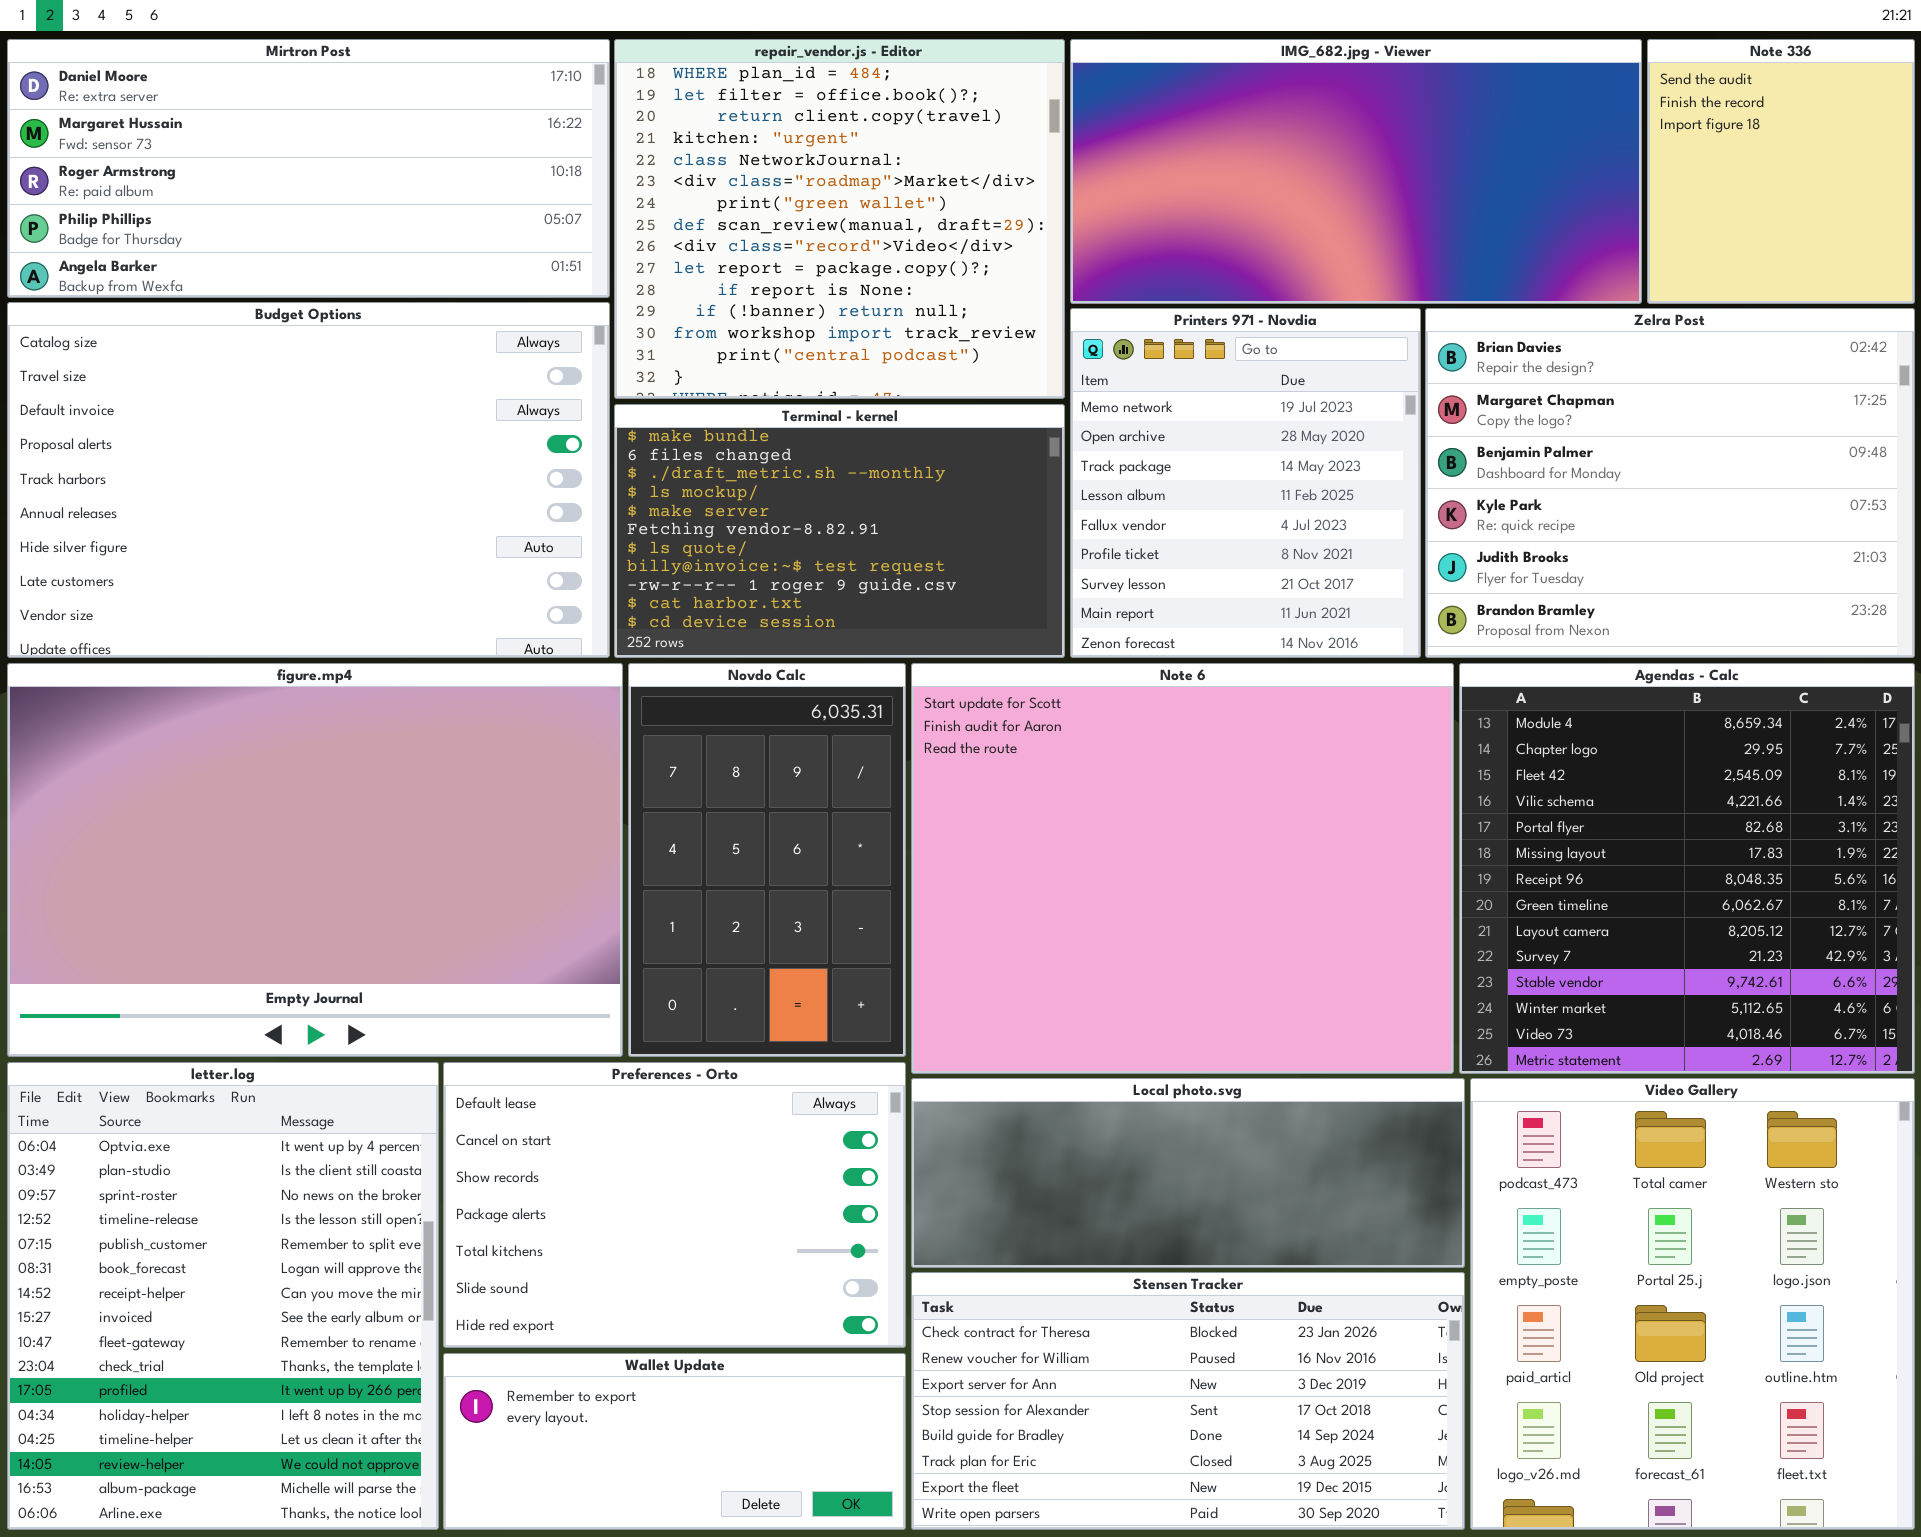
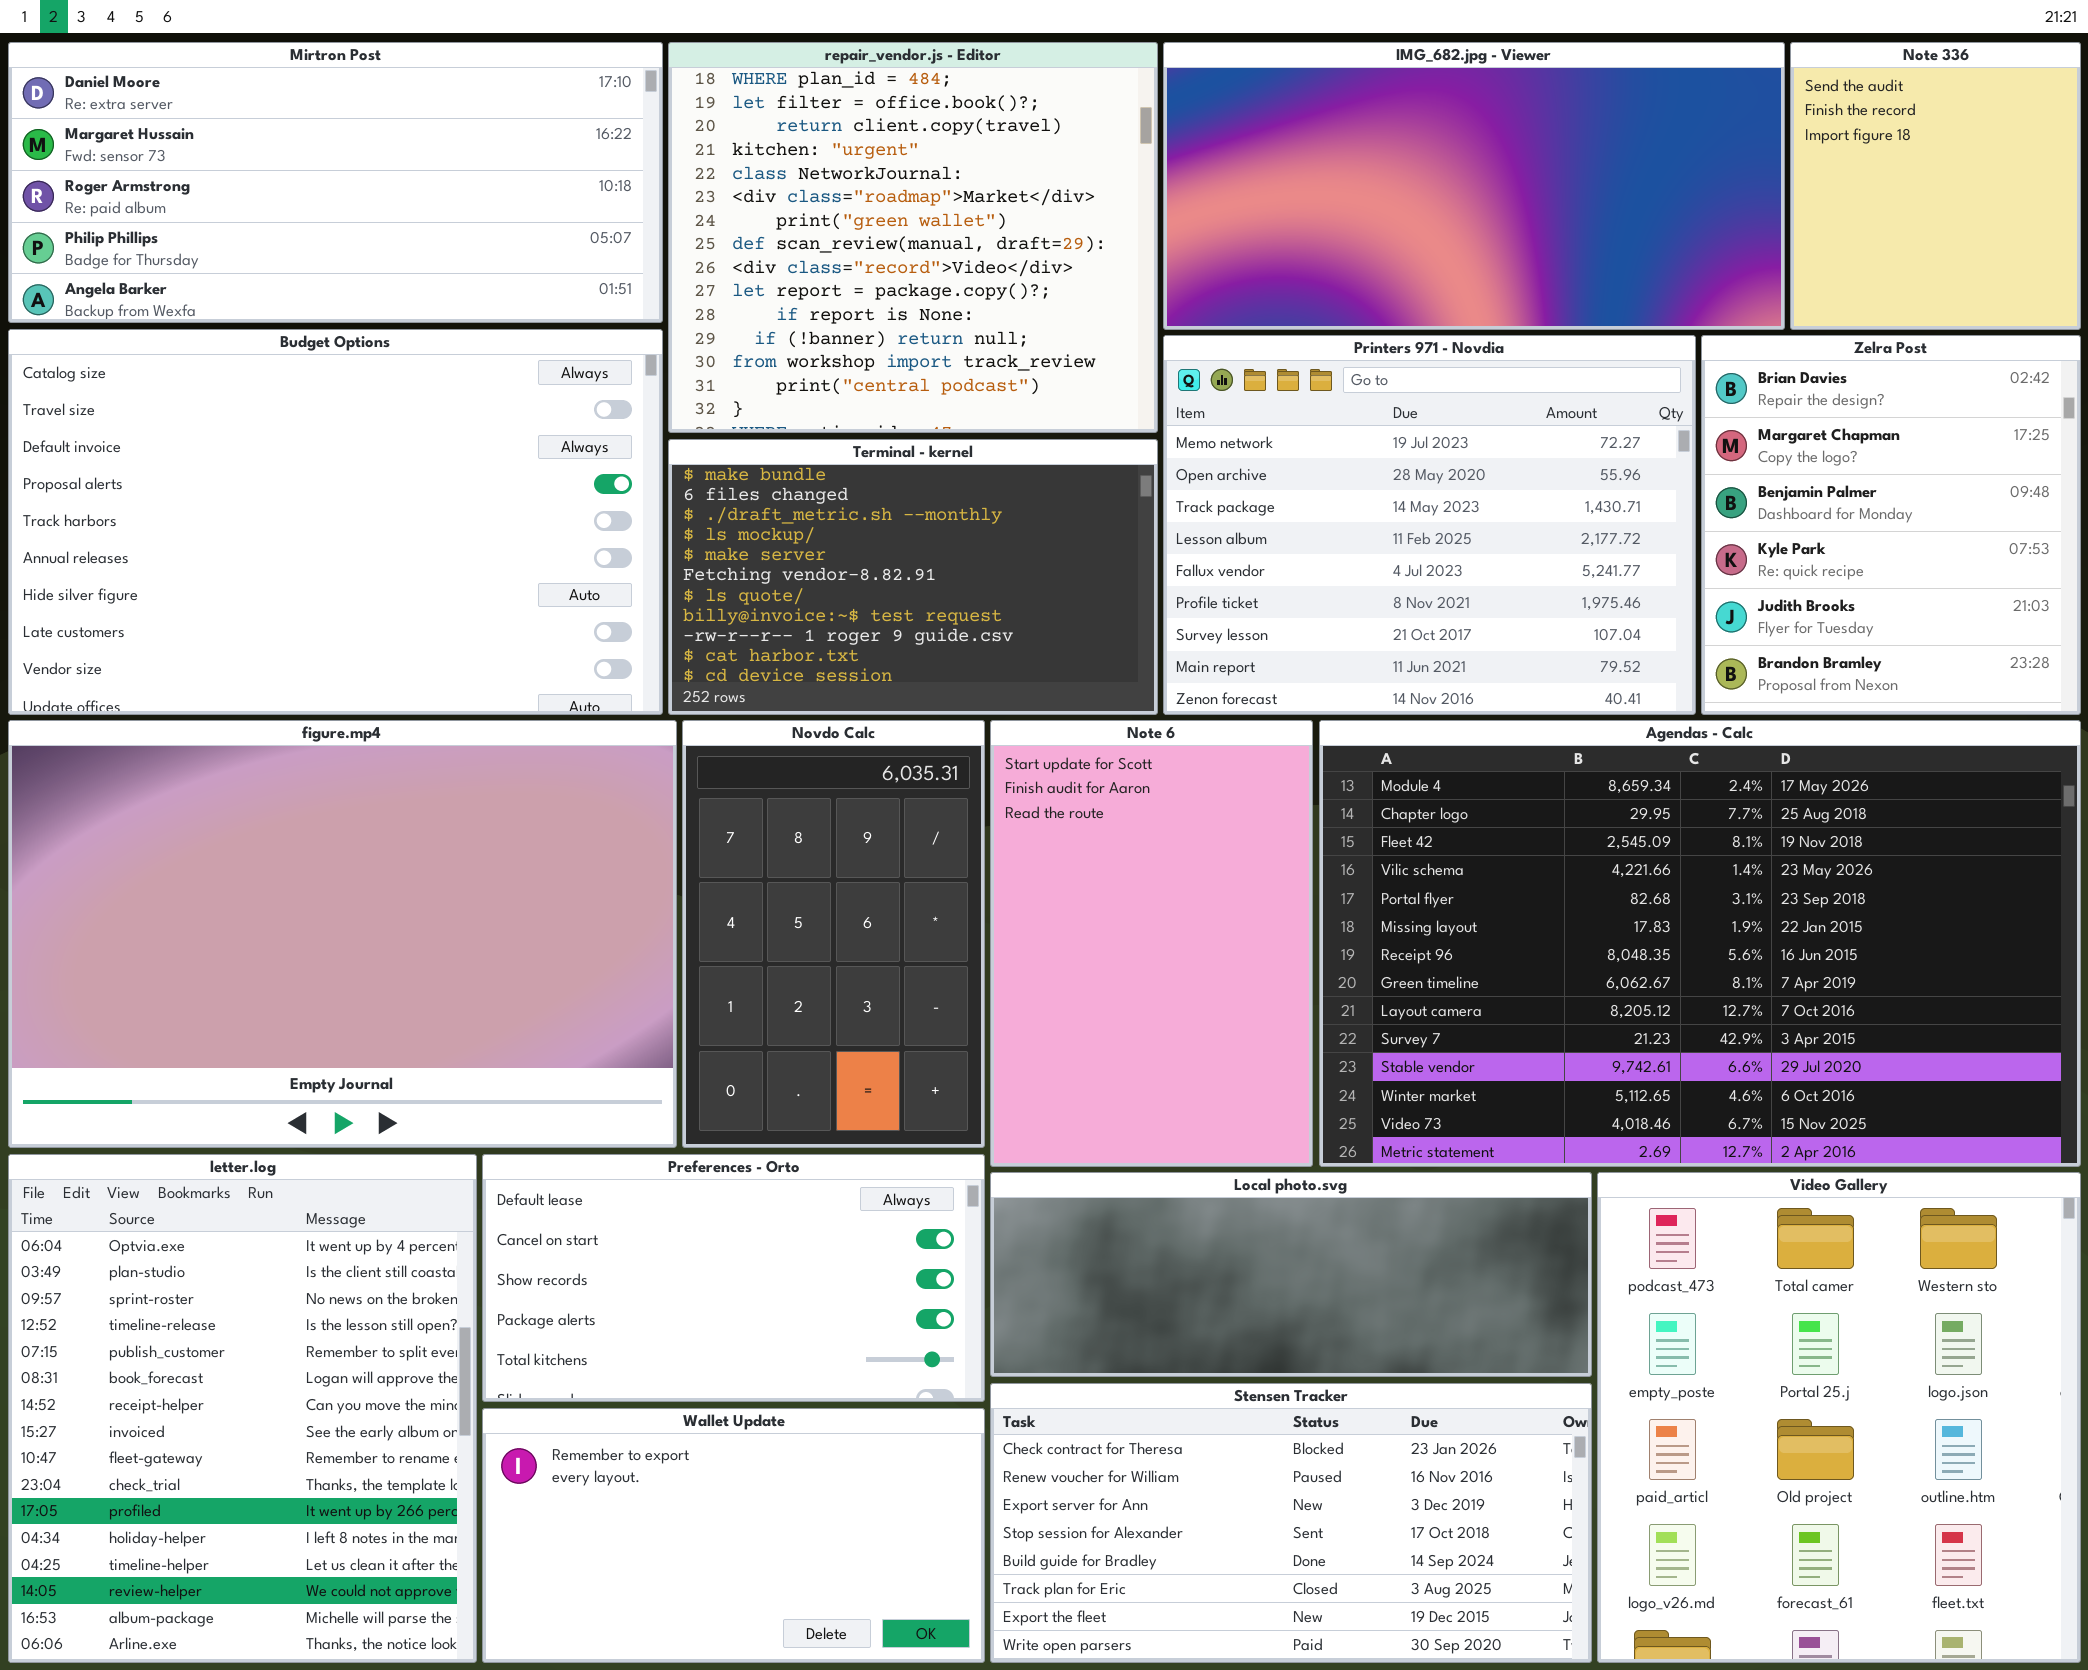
Printers 971 - Novdia: [1070,308,1421,658] -> [1163,335,1696,715], resized
Zelra Post: [1425,308,1915,658] -> [1701,335,2081,715], resized
Note 6: [911,663,1454,1074] -> [990,720,1313,1167], resized
Agendas - Calc: [1459,663,1915,1074] -> [1319,720,2081,1167], resized
Preferences - Orto: [443,1062,906,1348] -> [482,1154,985,1402], resized
Wallet Update: [443,1353,906,1530] -> [482,1408,985,1663], resized

